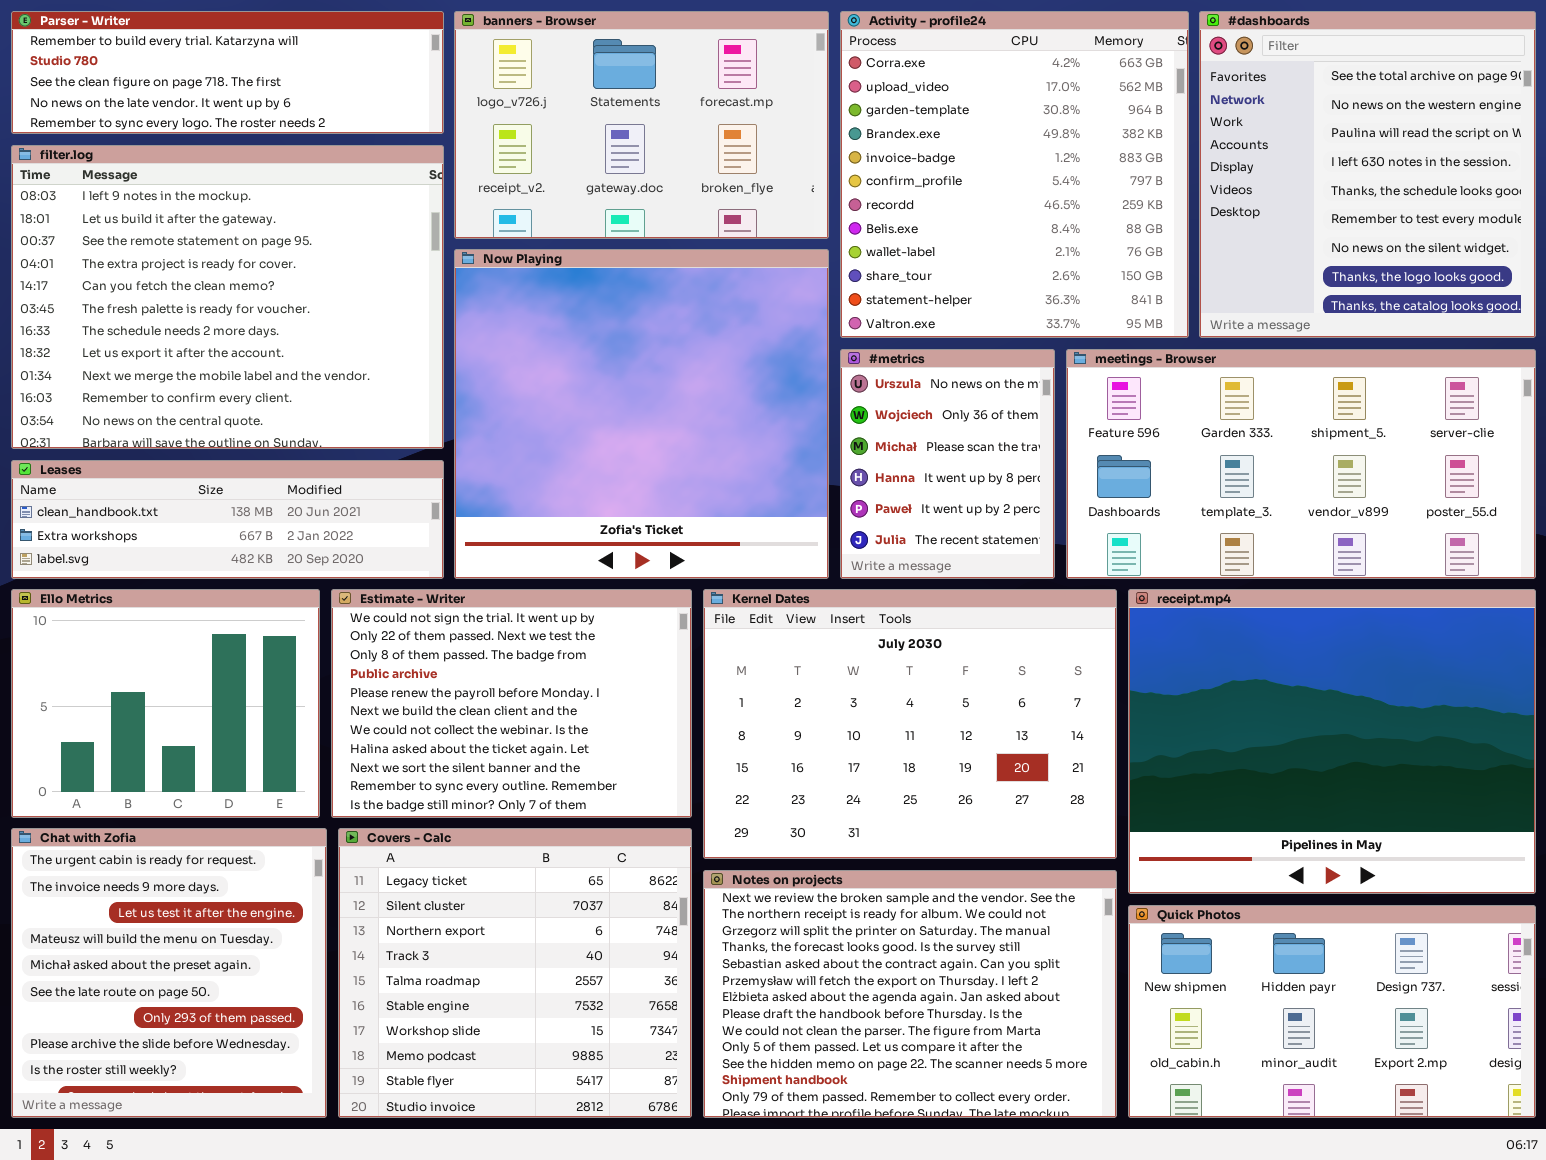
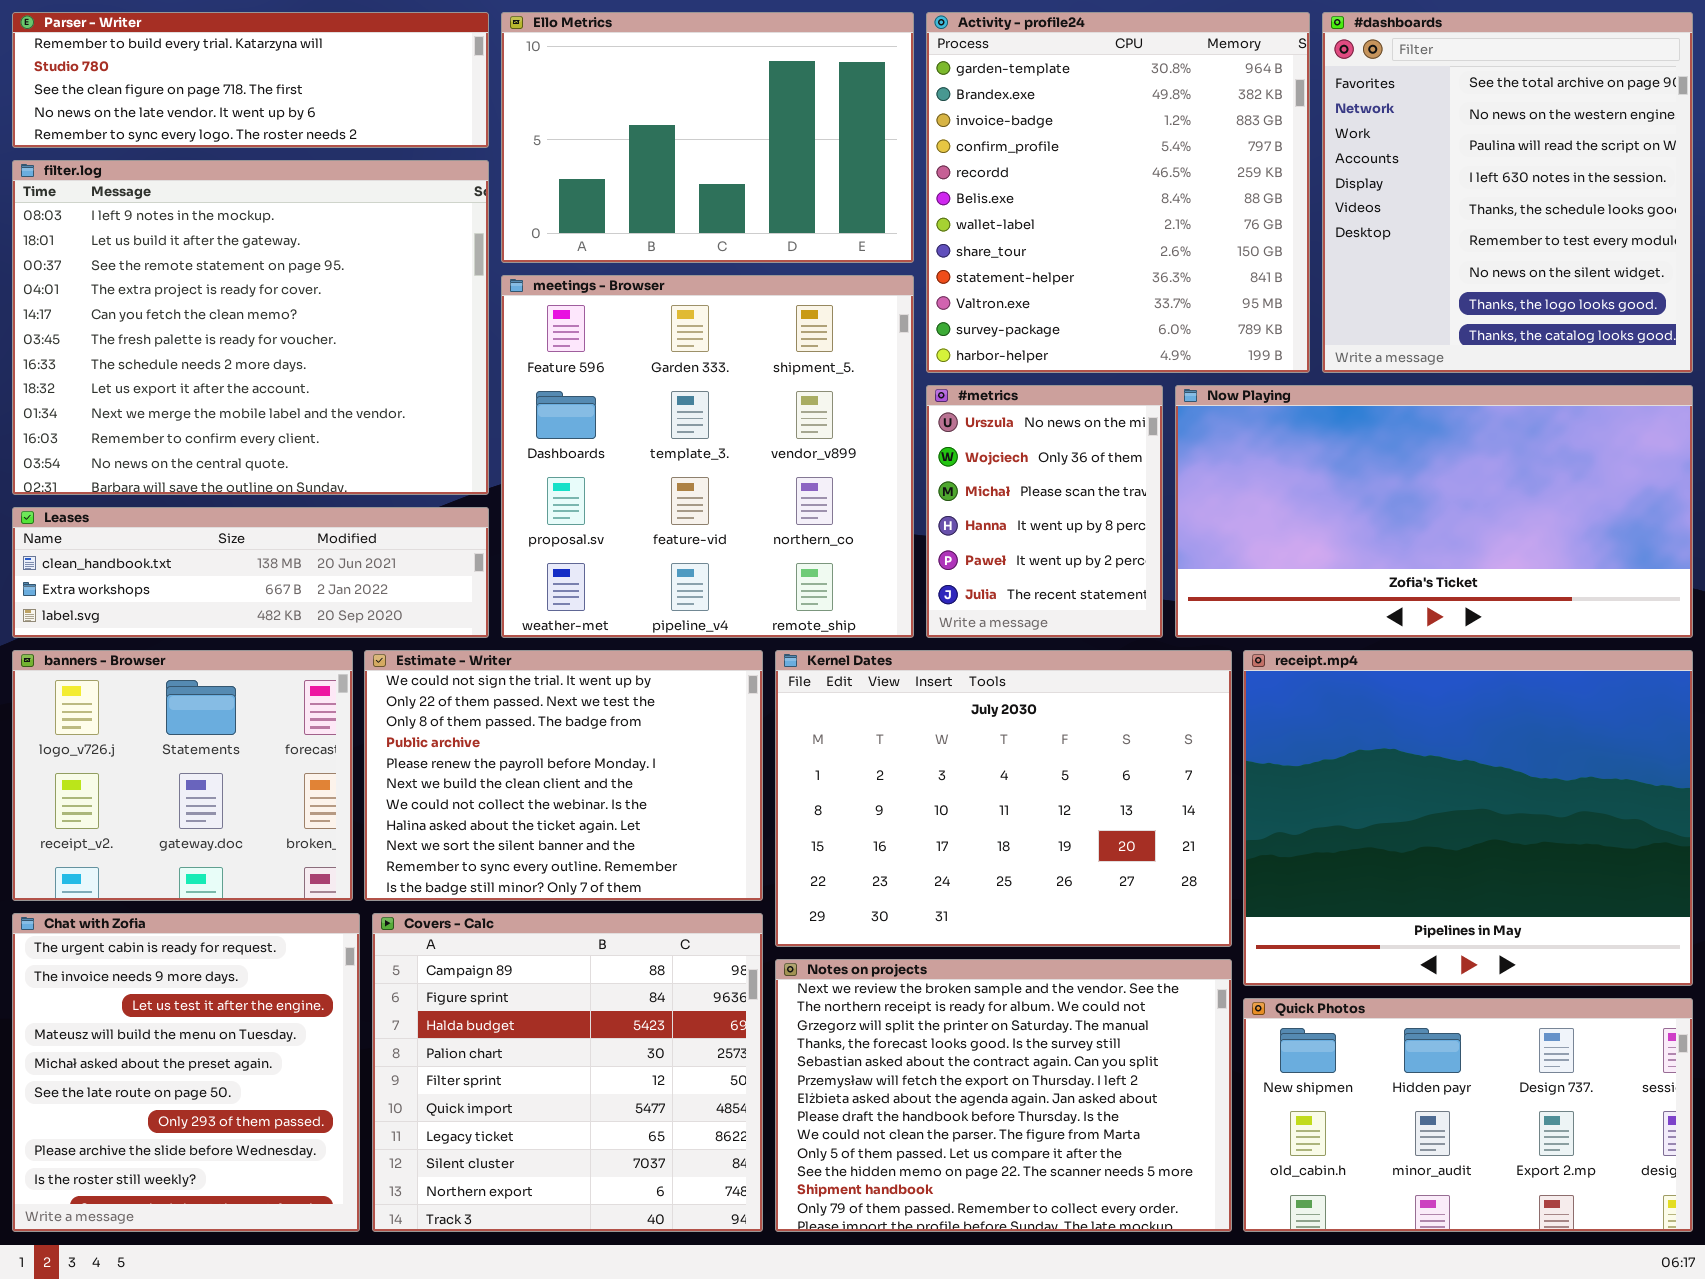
banners - Browser: [454,11,829,239] -> [12,650,353,901], moved, resized
Activity - profile24: [840,11,1189,338] -> [926,12,1310,373], scrolled down 2 rows
Now Playing: [454,249,829,579] -> [1175,385,1693,638], moved, resized
meetings - Browser: [1066,349,1536,579] -> [501,275,914,638], moved, resized
Ello Metrics: [11,589,320,818] -> [501,12,914,263], moved, resized
Covers - Calc: [338,828,692,1118] -> [372,913,763,1232], scrolled up 6 rows

